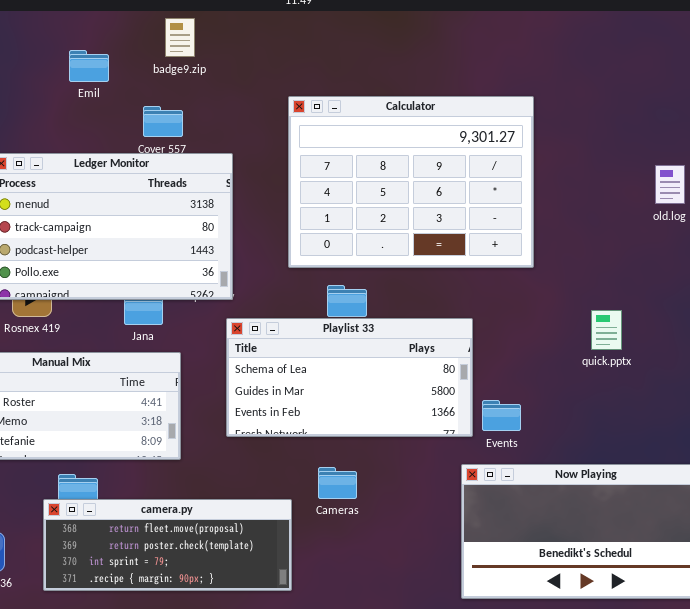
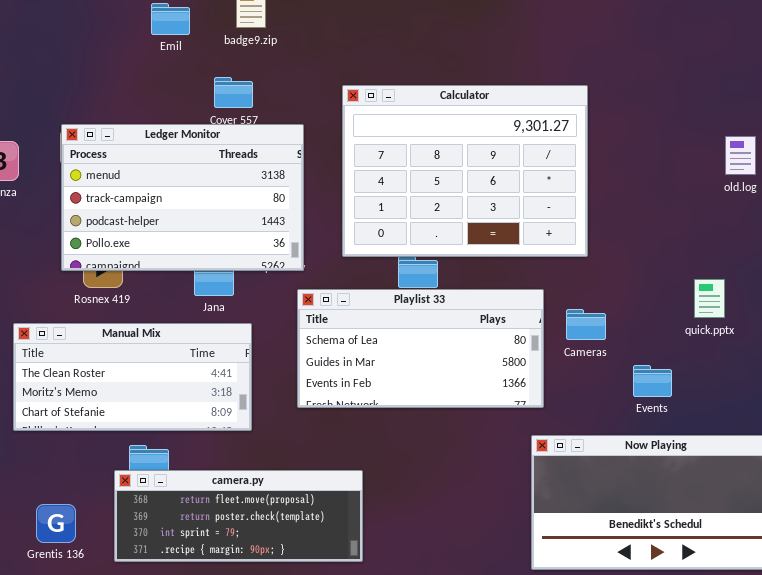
Emil: [69,50,109,82] -> [151,3,190,35], moved
Calculator: [288,96,534,268] -> [342,85,588,257], moved
quick.pptx: [591,310,622,350] -> [694,279,725,318], moved
Events: [482,400,521,431] -> [633,365,672,397], moved
Cameras: [318,467,357,499] -> [566,309,606,340], moved

